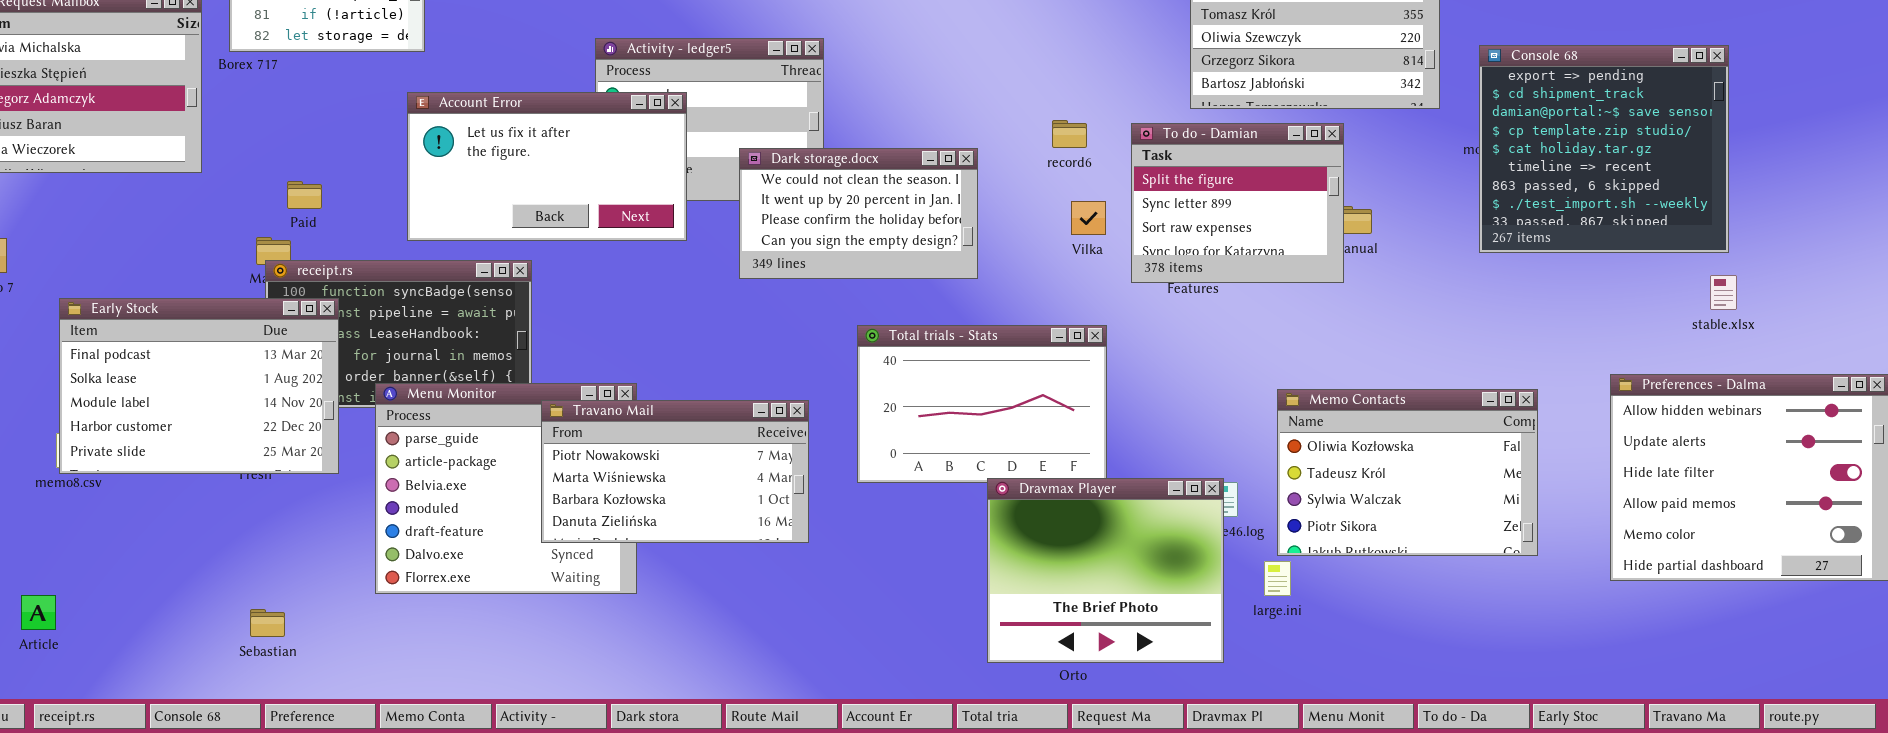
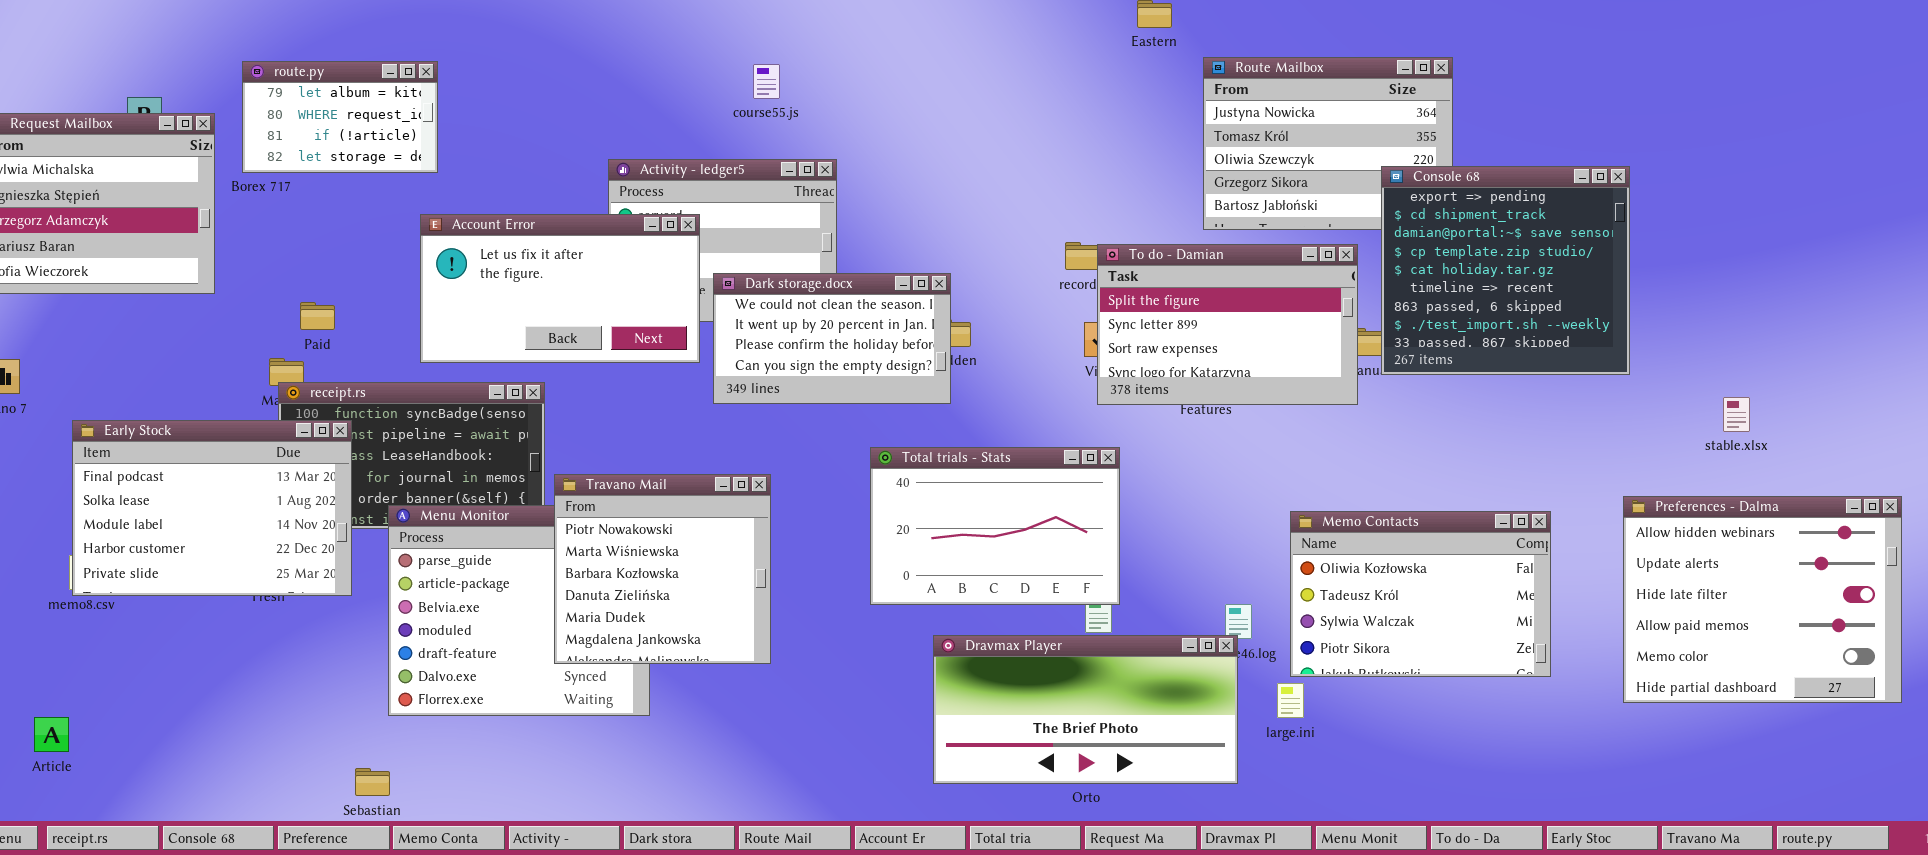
Console 68: [1479,45,1729,253] -> [1381,166,1630,375], moved
To do - Damian: [1131,123,1344,283] -> [1097,244,1358,405], resized
Dark storage.docx: [739,148,978,279] -> [713,273,951,404], moved
Travano Mail: [541,400,809,543] -> [554,474,771,664], resized
Dravmax Player: [987,478,1224,663] -> [933,635,1238,784], resized
Sebastian: [250,609,285,637] -> [355,768,390,796], moved

